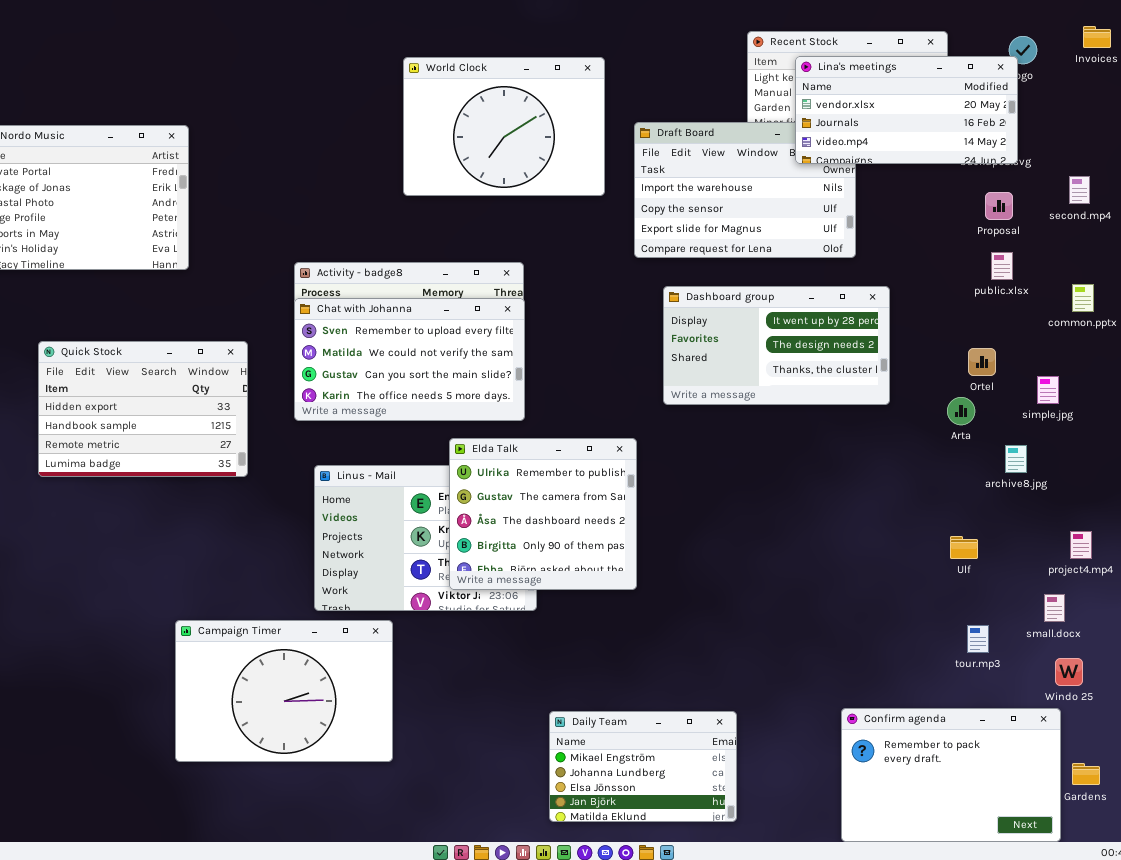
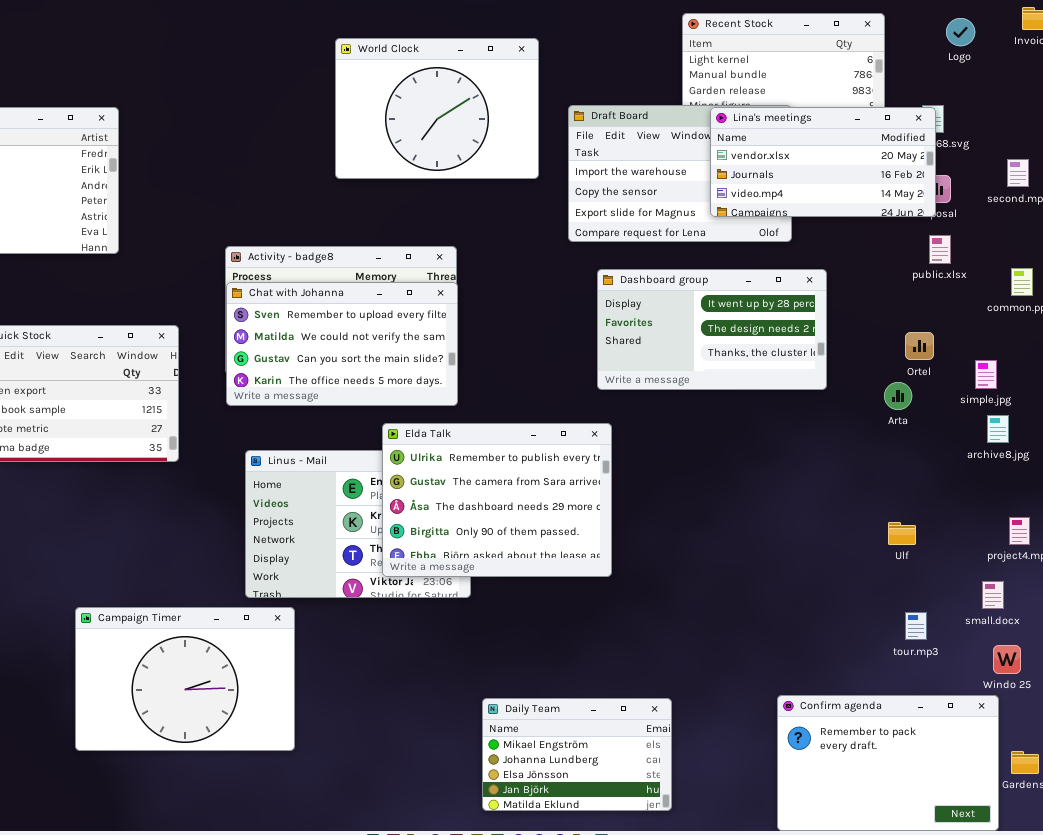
Lina's meetings: [795,56,1018,164] -> [710,107,936,217], moved
Elda Talk: [449,438,637,590] -> [382,423,612,577], resized
archive8.jpg: [1005,445,1027,473] -> [987,415,1009,443], moved
Campaign Timer: [175,620,393,762] -> [75,607,295,751], moved

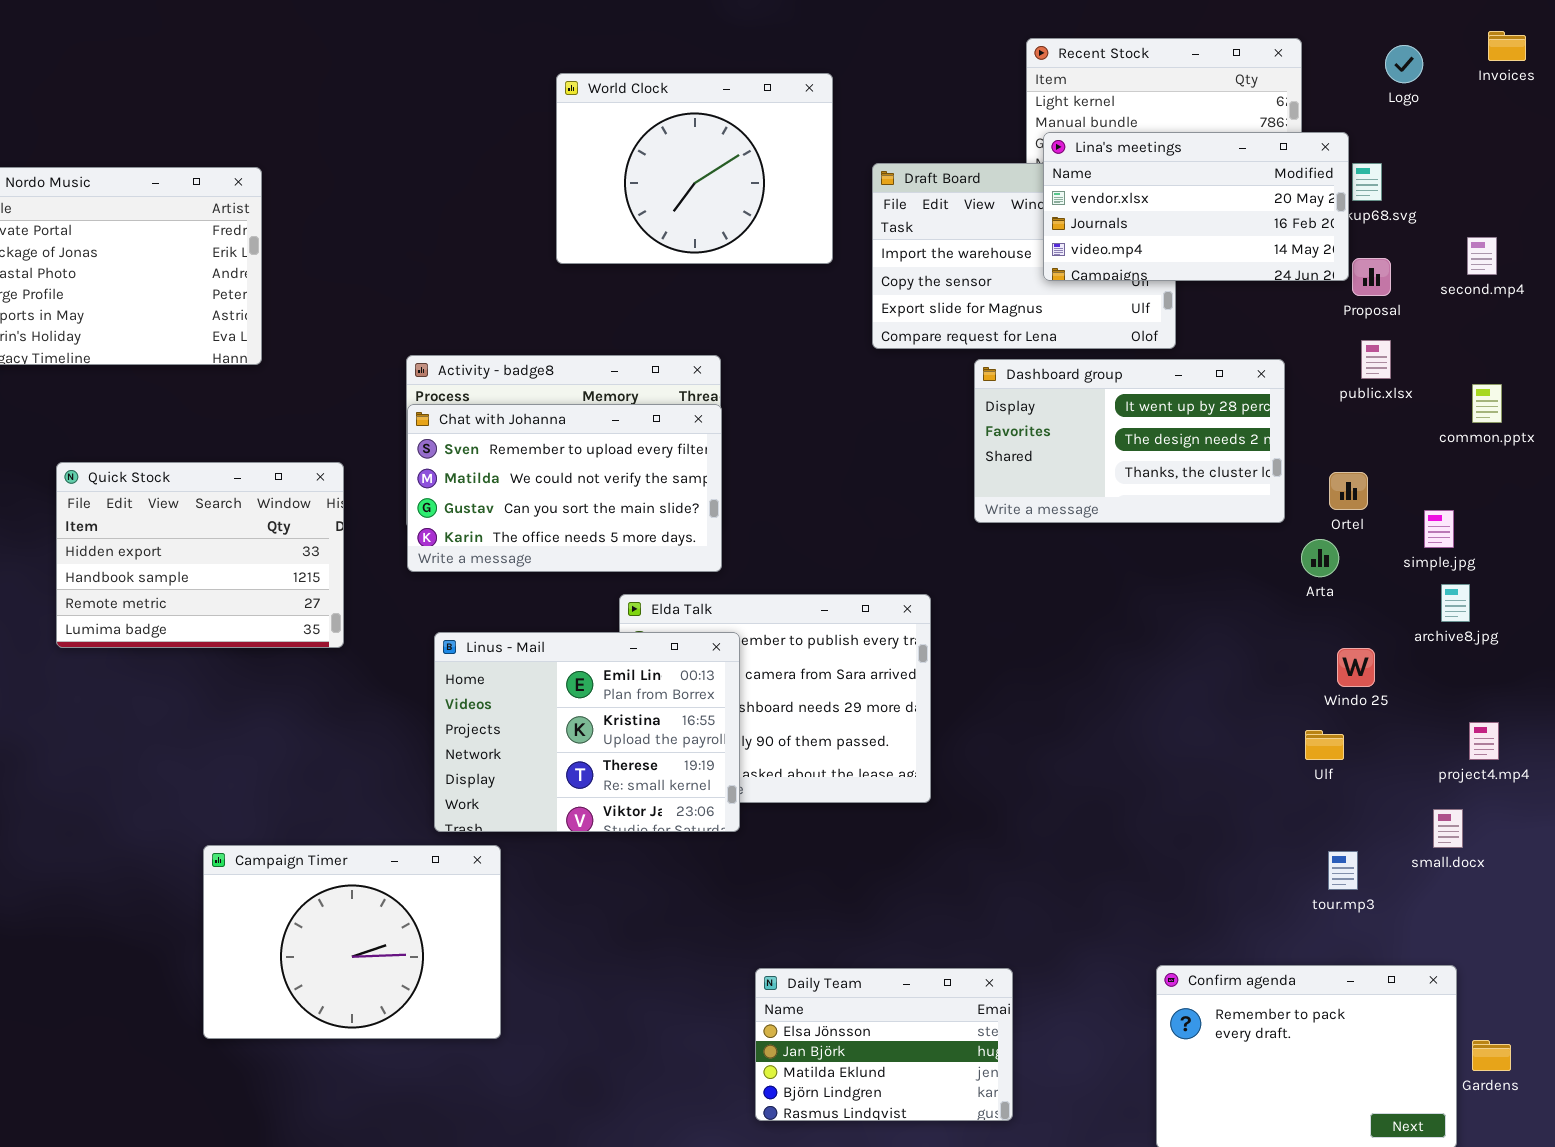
Lina's meetings: [710,107,936,217] -> [1043,132,1349,281], moved
Dashboard group: [597,269,827,390] -> [974,359,1285,523], moved
Linus - Mail: [245,450,471,598] -> [434,632,740,832], raised
Windo 25: [993,645,1021,674] -> [1337,648,1375,687], moved
Daily Team: [482,698,672,811] -> [755,968,1013,1121], scrolled down 2 rows

